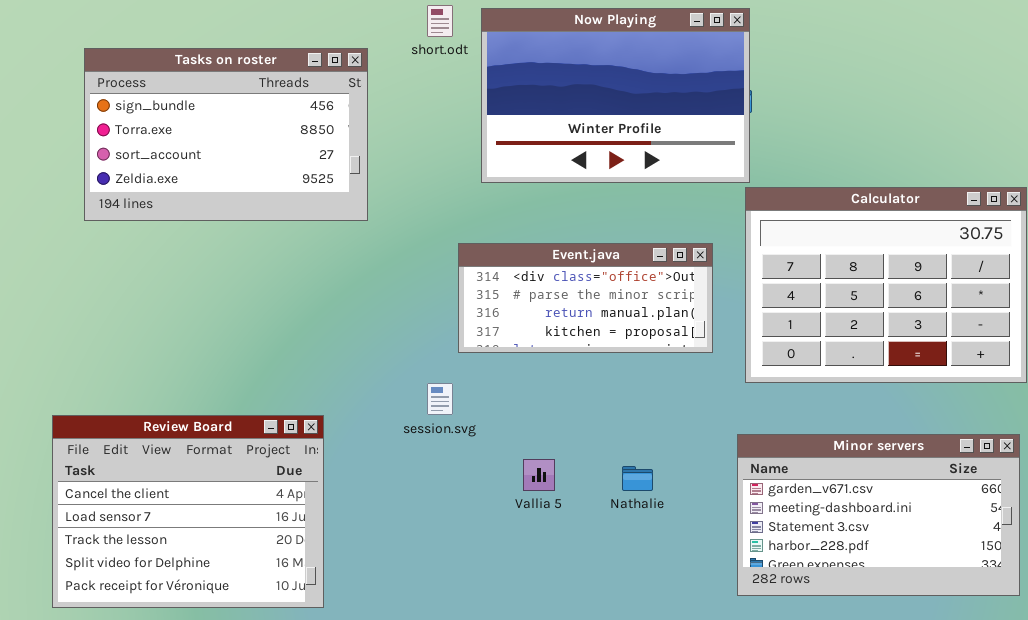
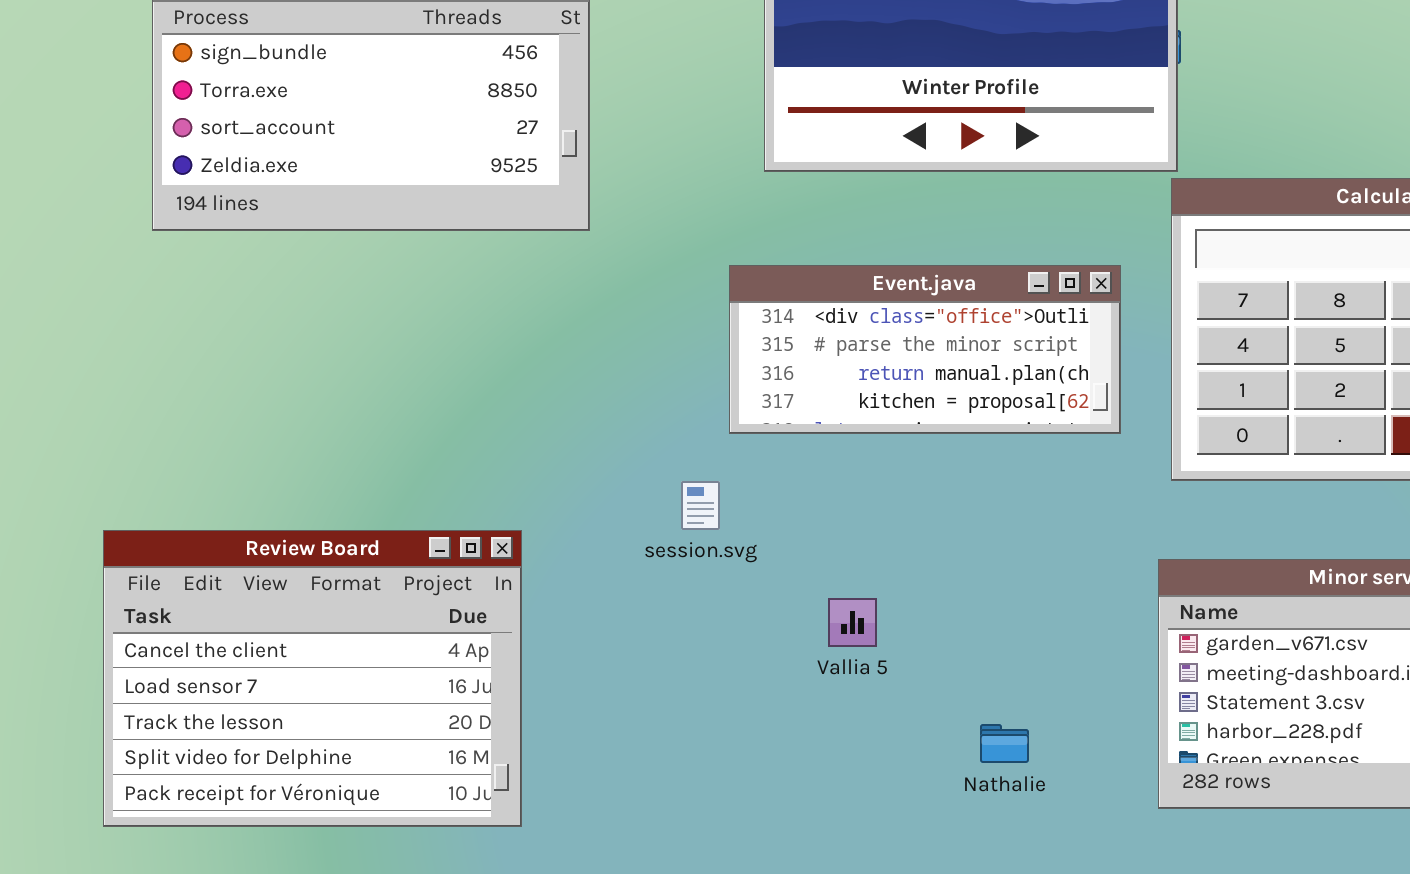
Nathalie: [622,466,653,491] -> [980,724,1029,763], moved

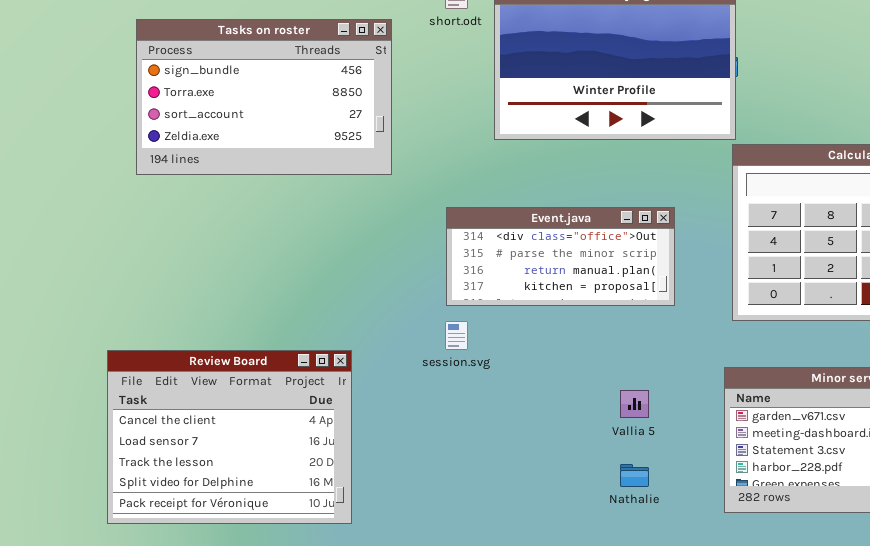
Event.java: [729,265,1121,434] -> [446,207,675,306], moved
Vallia 5: [828,598,877,647] -> [620,390,649,418], moved

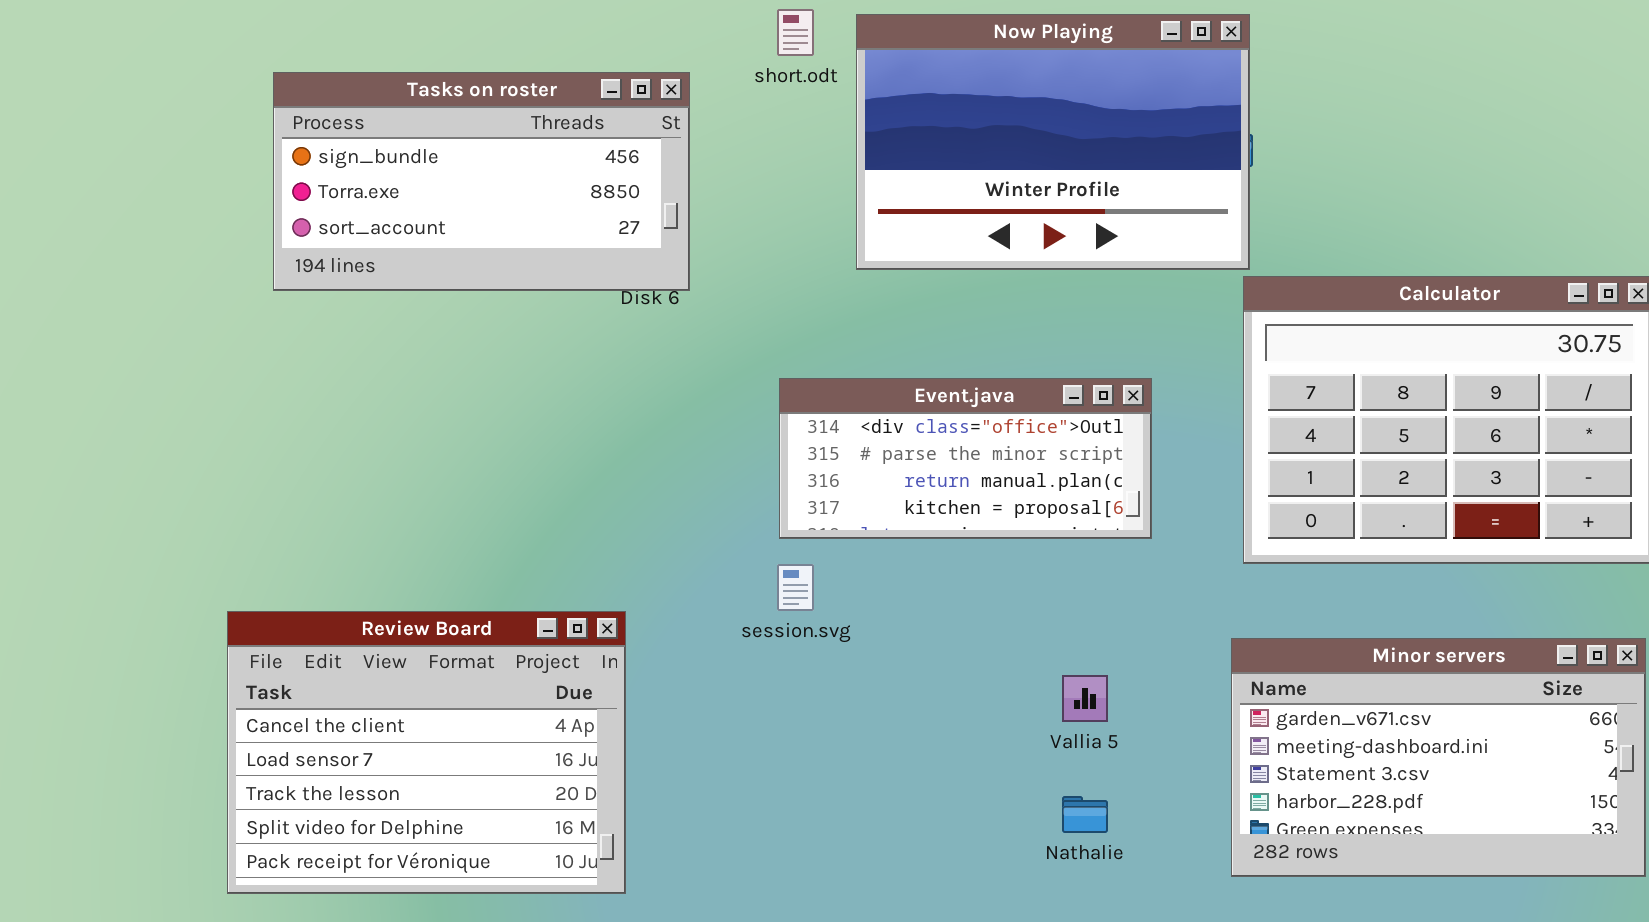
Tasks on roster: [136,19,392,175] -> [273,72,690,291], resized

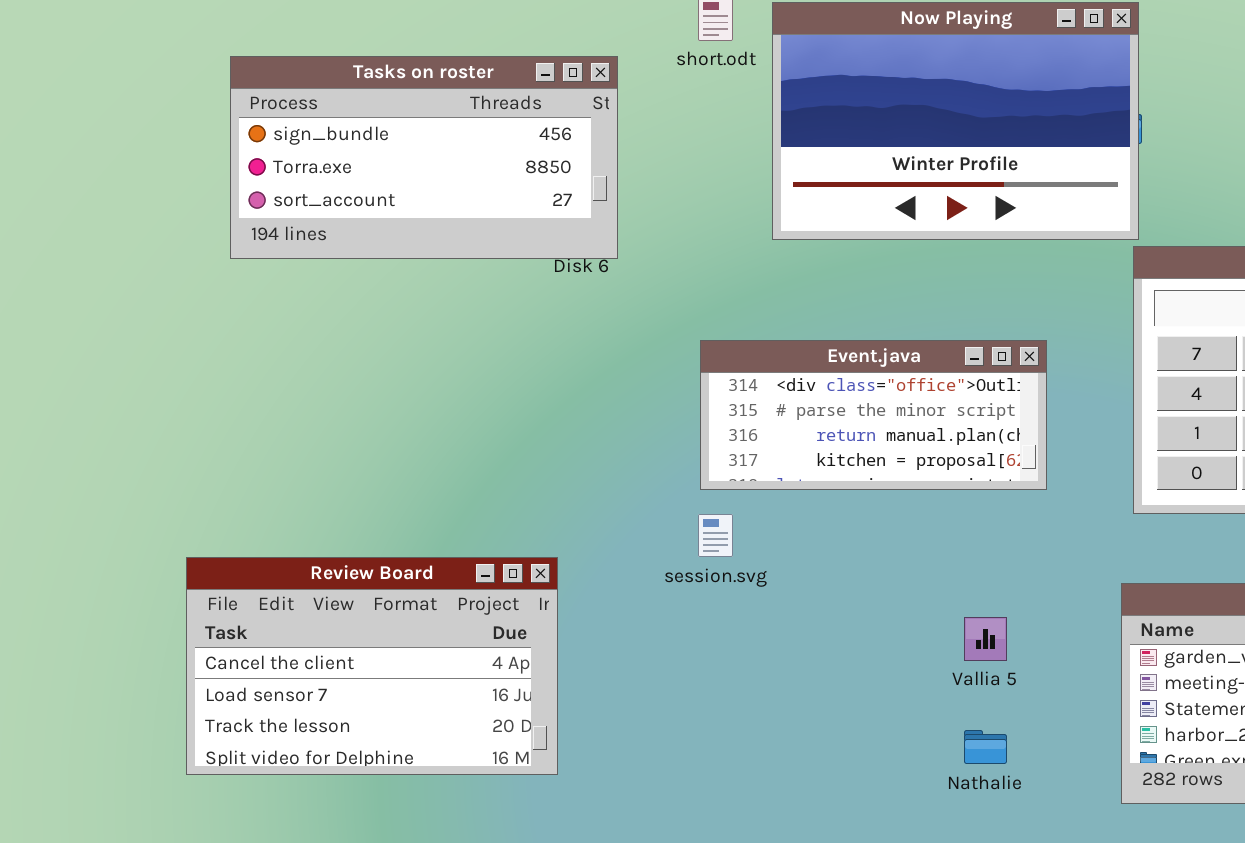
Review Board: [227,611,626,894] -> [186,557,558,775], resized

